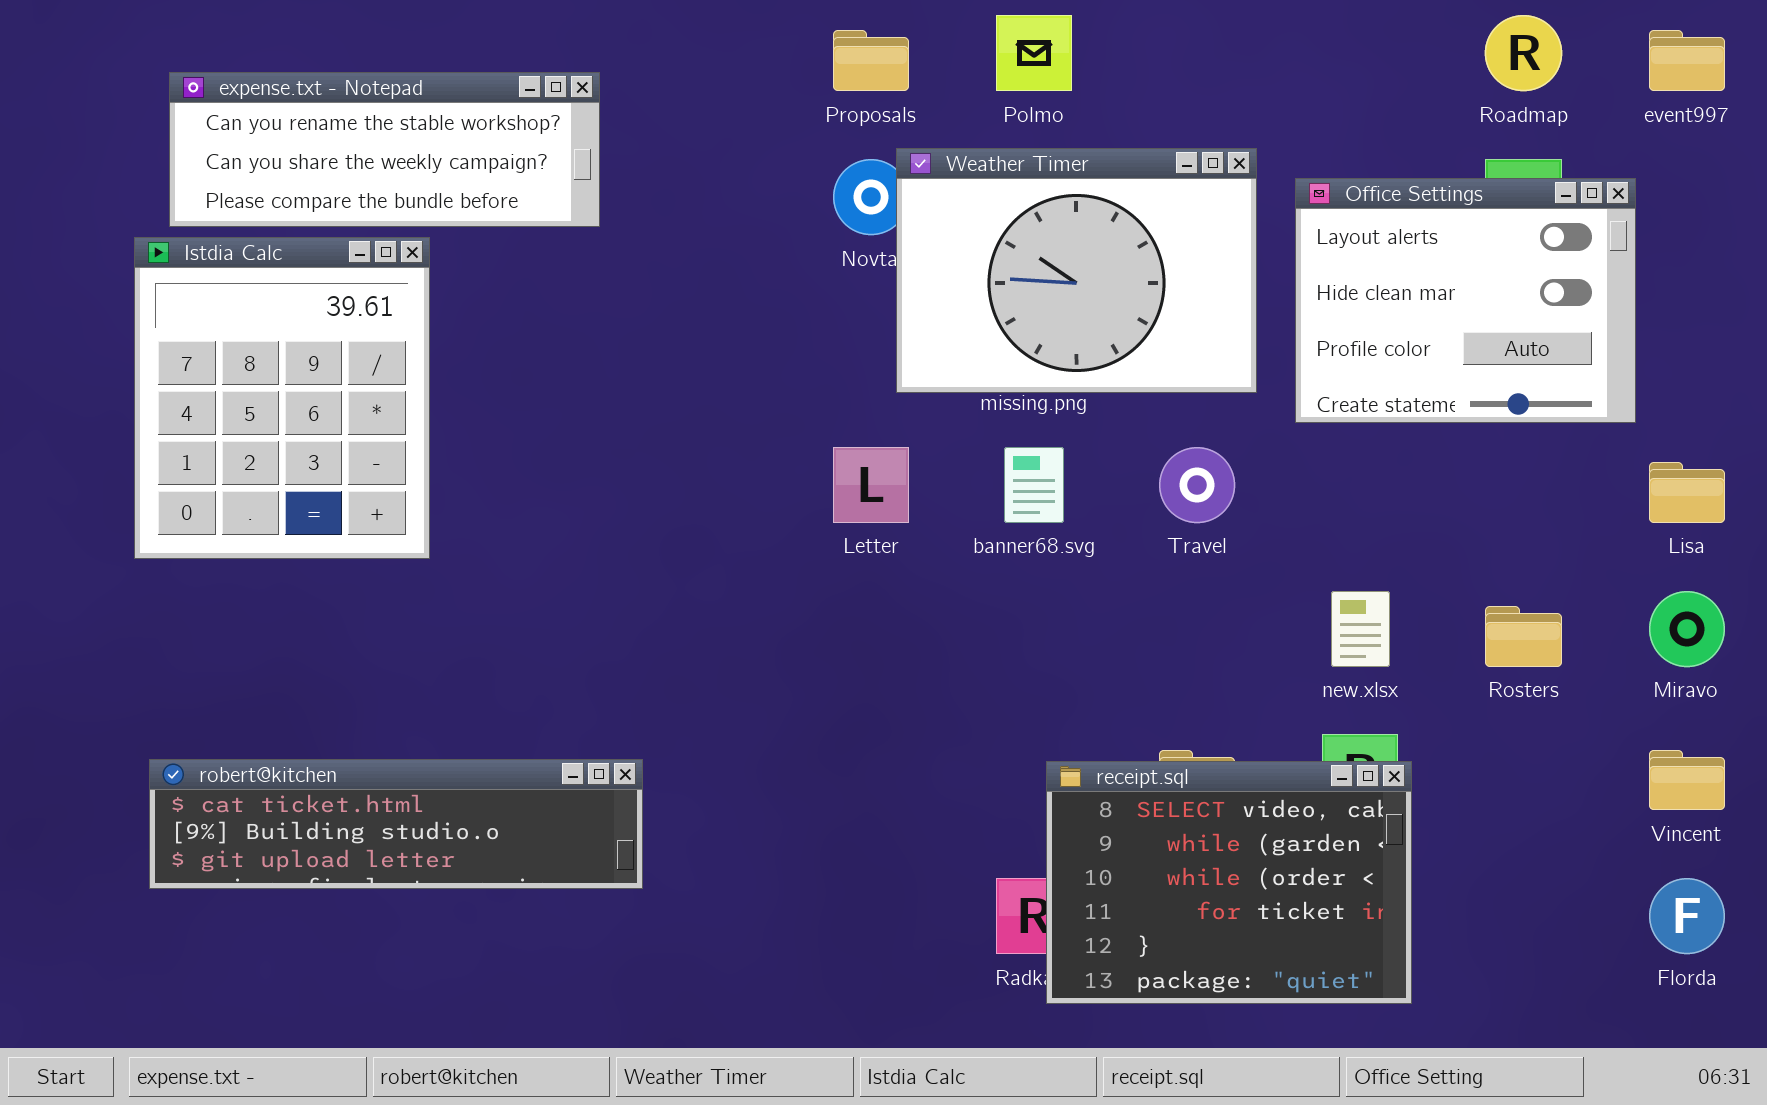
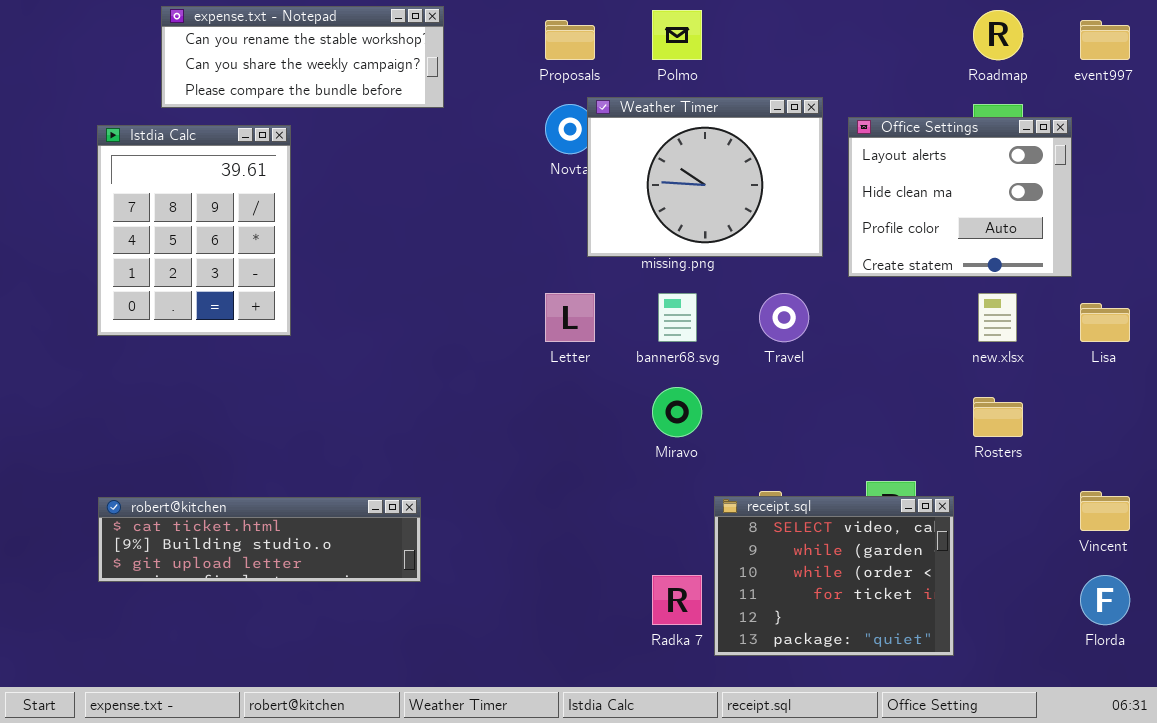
expense.txt - Notepad: [169,72,600,227] -> [161,6,444,108], moved
Istdia Calc: [134,237,430,559] -> [97,125,291,336], moved
new.xlsx: [1331,591,1390,667] -> [978,293,1017,342], moved
Miravo: [1649,591,1725,667] -> [652,387,702,437], moved
receipt.sql: [1046,761,1412,1004] -> [714,496,954,656], moved

